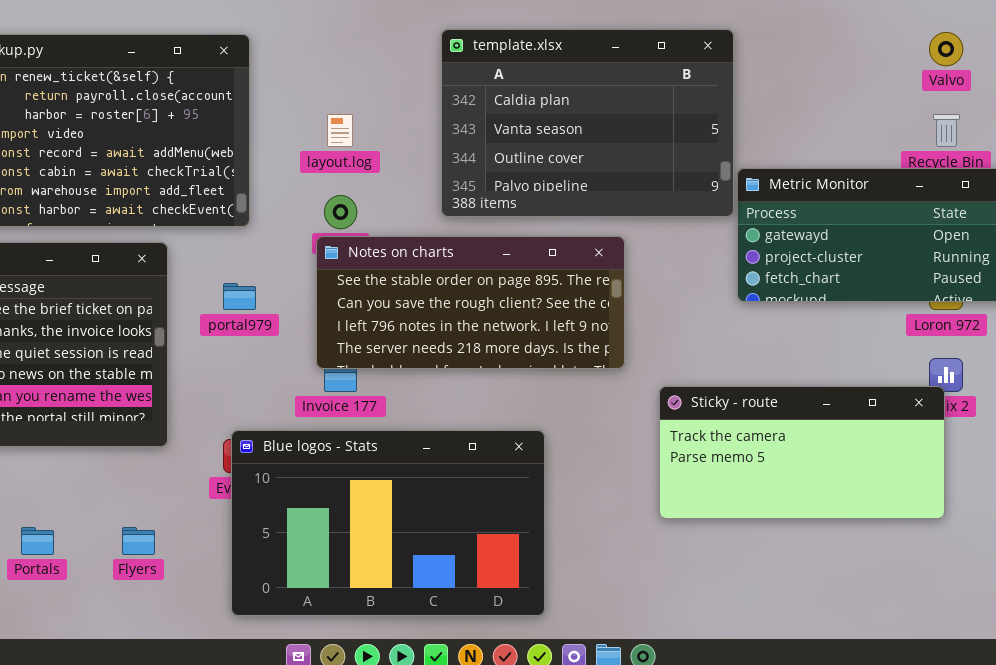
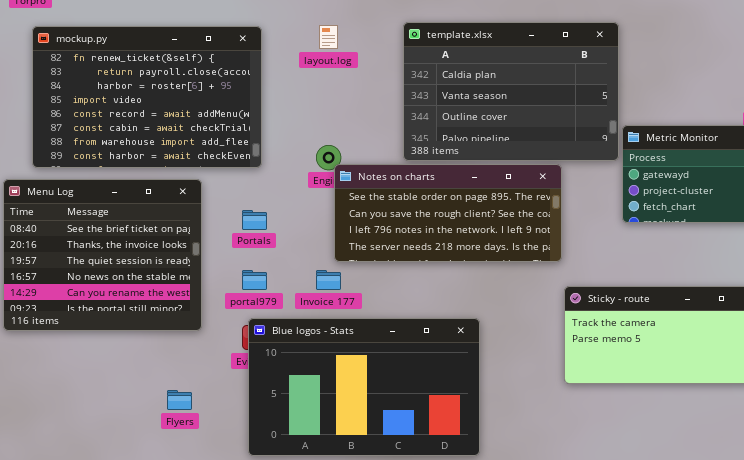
layout.log: [327,114,353,147] -> [319,25,338,49], moved
Notes on charts: [316,236,625,369] -> [334,164,562,262], moved
portal979: [223,283,256,310] -> [242,270,267,290], moved
Portals: [21,527,54,555] -> [242,210,267,230], moved

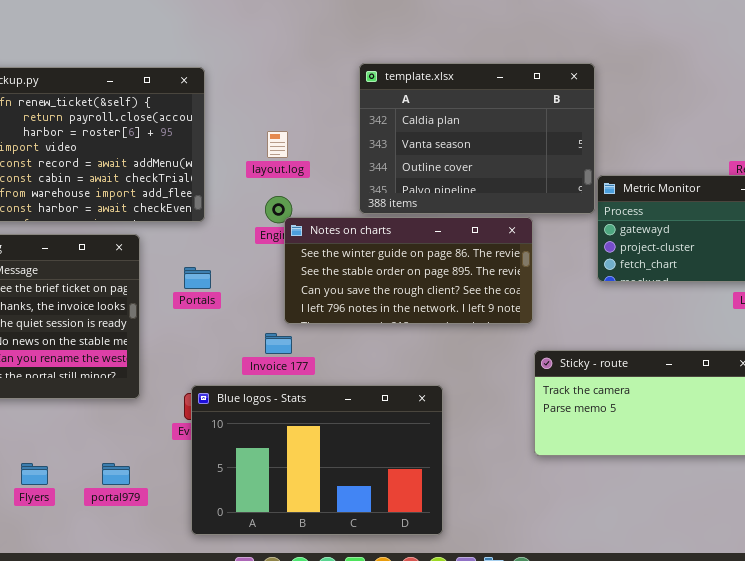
layout.log: [319,25,338,49] -> [267,131,288,158], moved
Notes on charts: [334,164,562,262] -> [284,217,533,324], scrolled up 1 row
portal979: [242,270,267,290] -> [102,463,130,485], moved
Flyers: [167,390,192,410] -> [21,463,48,485], moved

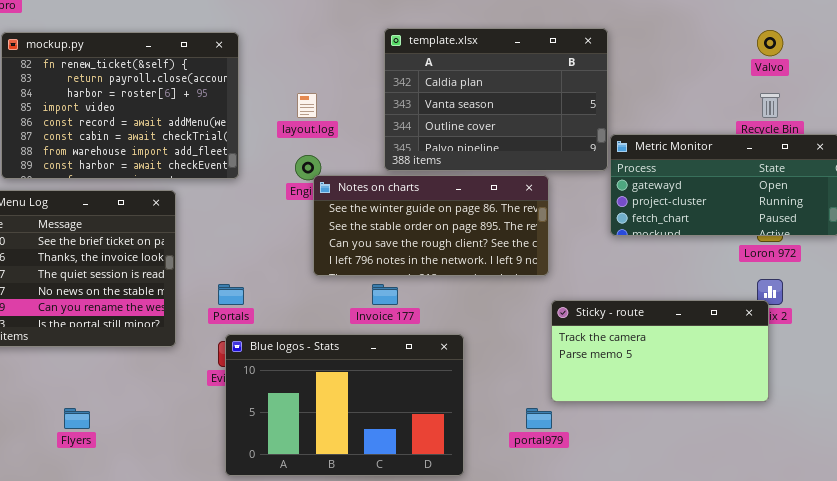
Portals: [184,267,211,289] -> [218,284,244,305], moved
Invoice 177: [265,333,292,354] -> [372,284,398,305], moved
portal979: [102,463,130,485] -> [526,408,552,429], moved

